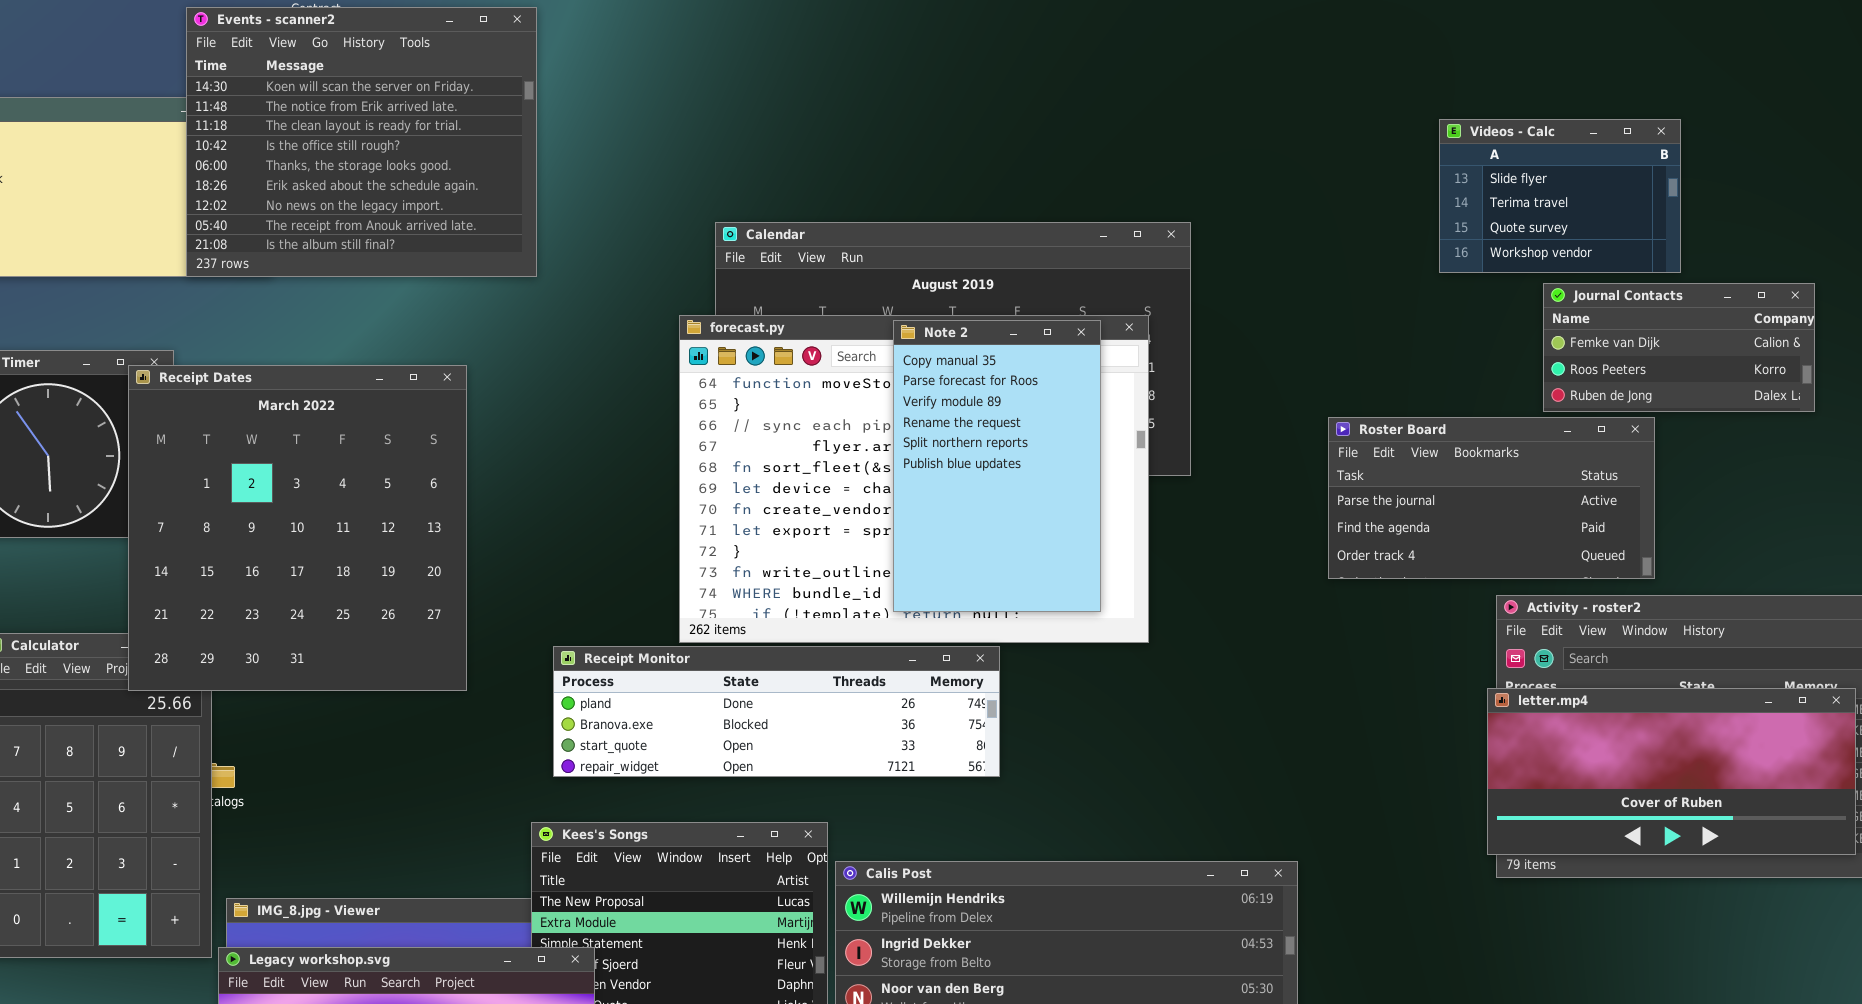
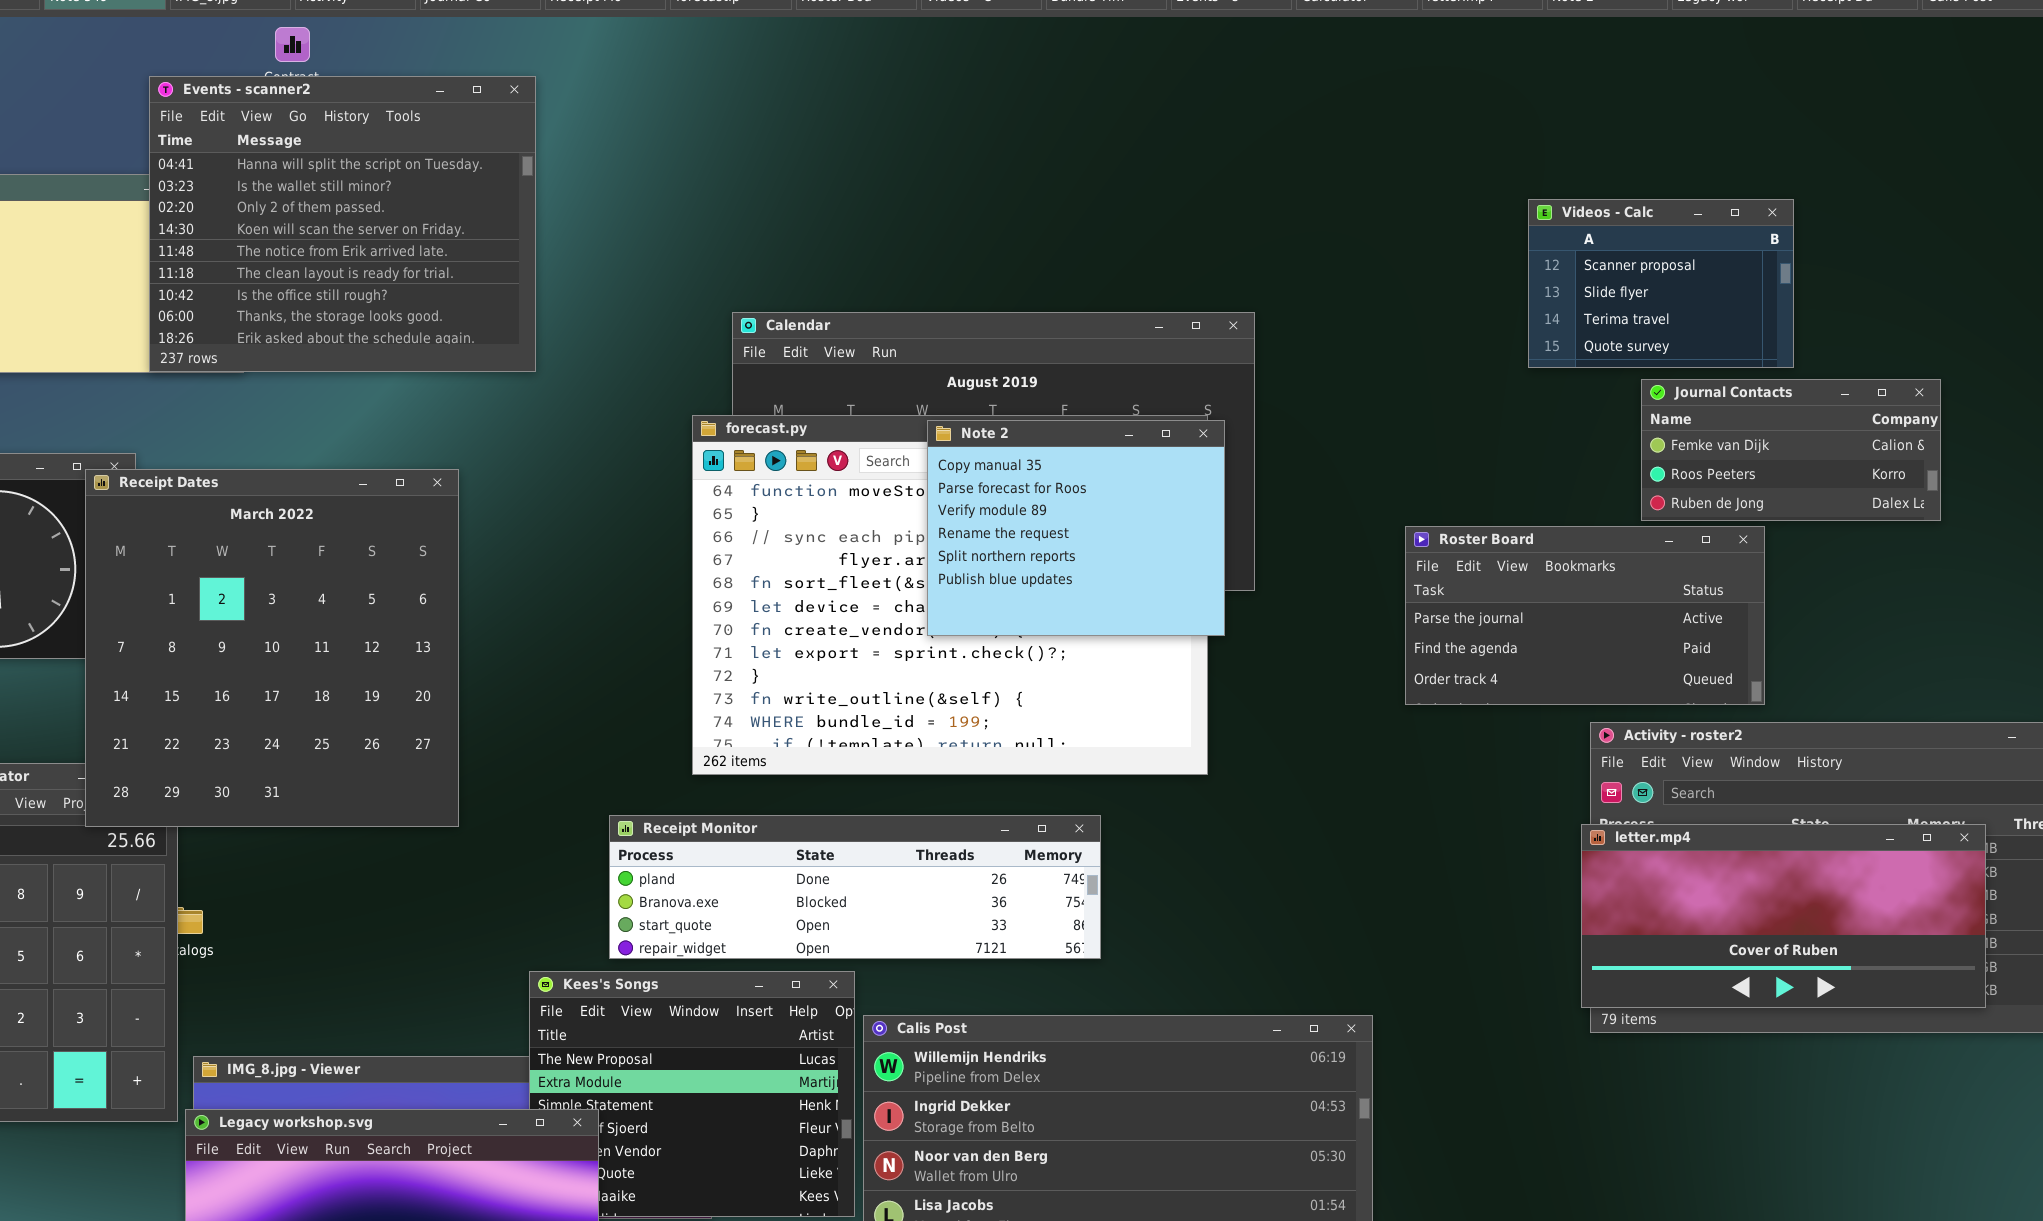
Events - scanner2: [186,7,537,277] -> [149,76,536,372], scrolled up 3 rows
Videos - Calc: [1439,119,1681,273] -> [1528,199,1794,368], scrolled up 1 row
Note 2: [893,320,1101,612] -> [927,420,1225,636], resized
Receipt Monitor: [553,646,1000,777] -> [609,815,1101,959], moved

